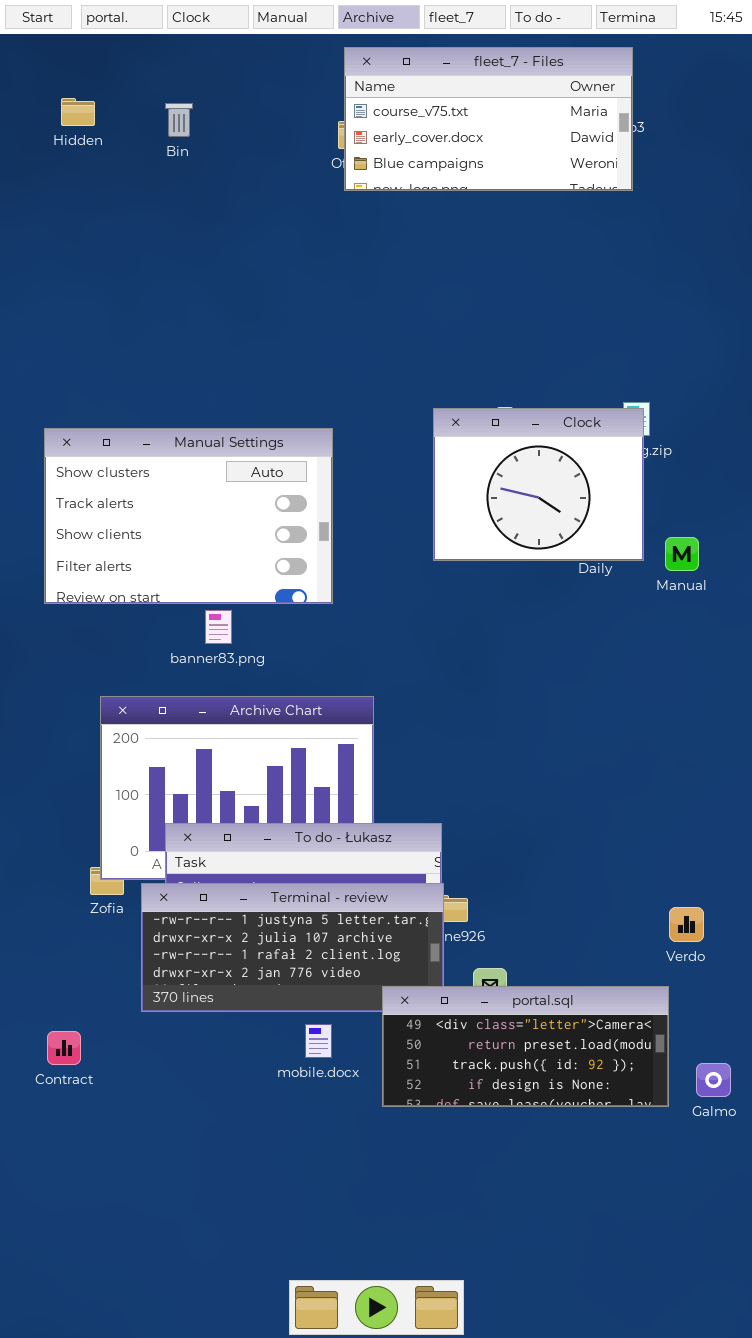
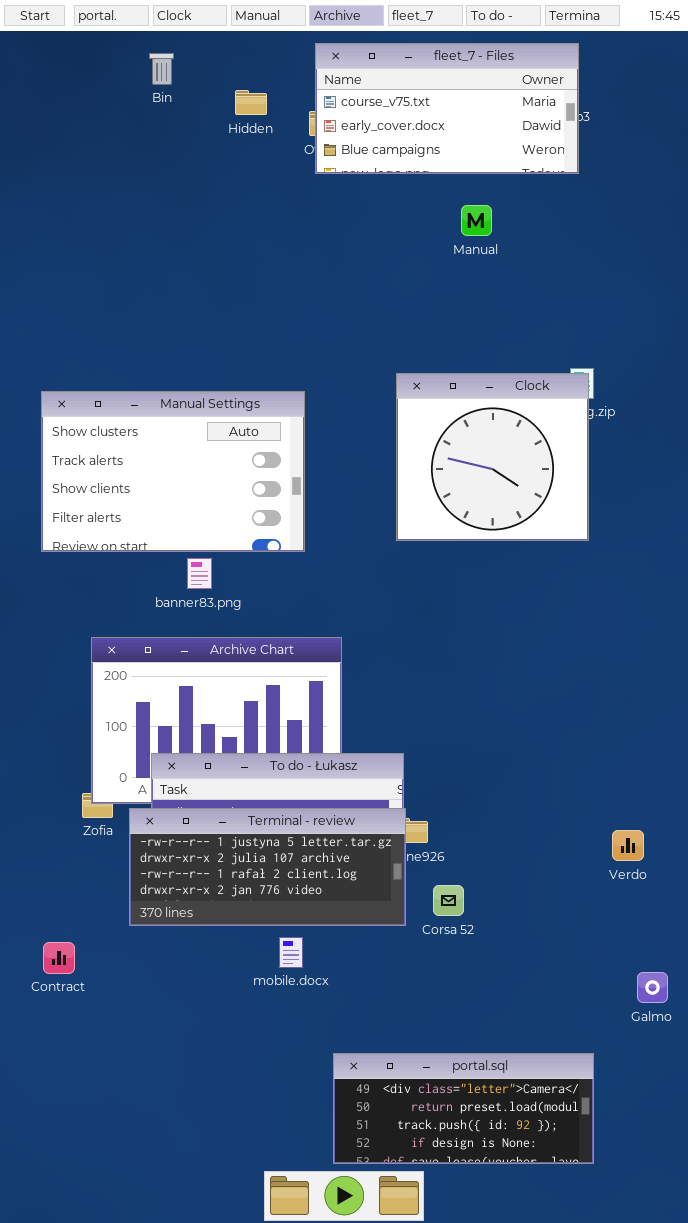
Hidden: [61,98,95,126] -> [235,90,267,115], moved
Bin: [165,103,193,137] -> [149,53,174,85], moved
Clock: [433,408,644,561] -> [396,373,589,541], resized
Manual: [665,537,699,571] -> [461,205,492,236], moved
portal.sql: [382,986,669,1107] -> [333,1053,594,1164], moved

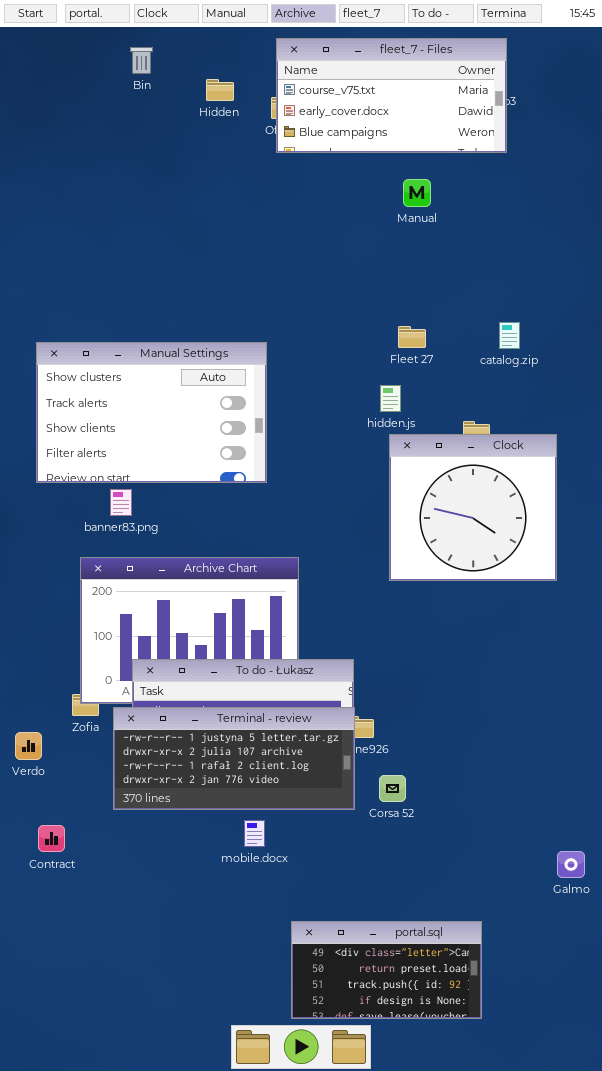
Clock: [396,373,589,541] -> [389,434,557,581], moved
banner83.png: [187,558,212,589] -> [110,489,132,516], moved
Verdo: [612,830,644,861] -> [15,732,42,760], moved
portal.sql: [333,1053,594,1164] -> [291,921,482,1019], resized

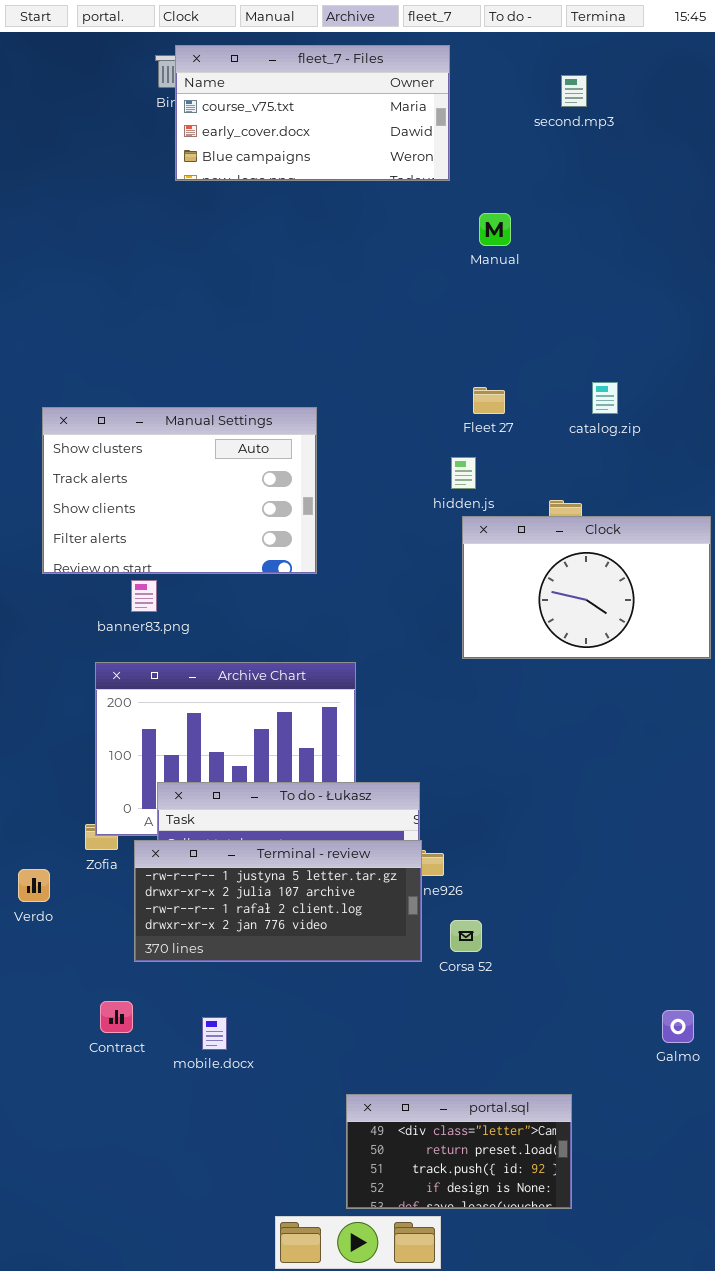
fleet_7 - Files: [276,38,507,153] -> [175,45,450,181], moved
Clock: [389,434,557,581] -> [462,516,711,659], resized
mobile.docx: [244,820,265,847] -> [202,1017,227,1050], moved
Contract: [38,825,65,852] -> [100,1001,133,1033], moved

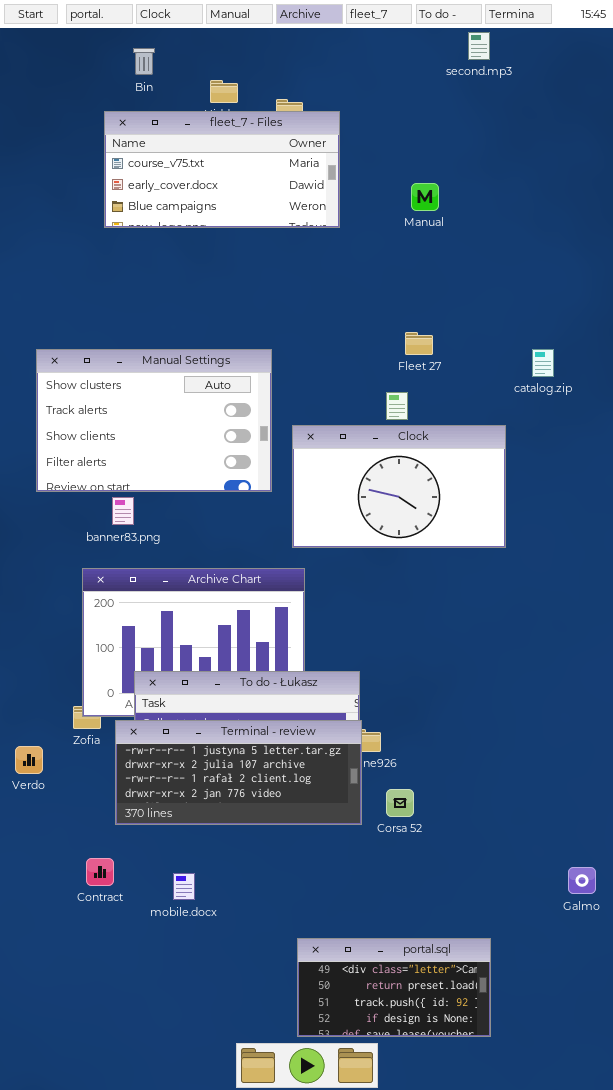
fleet_7 - Files: [175,45,450,181] -> [104,111,340,228], moved
second.mp3: [561,75,587,107] -> [468,32,490,60], moved
catalog.zip: [592,382,618,414] -> [532,349,554,377], moved
Clock: [462,516,711,659] -> [292,425,506,548], moved

